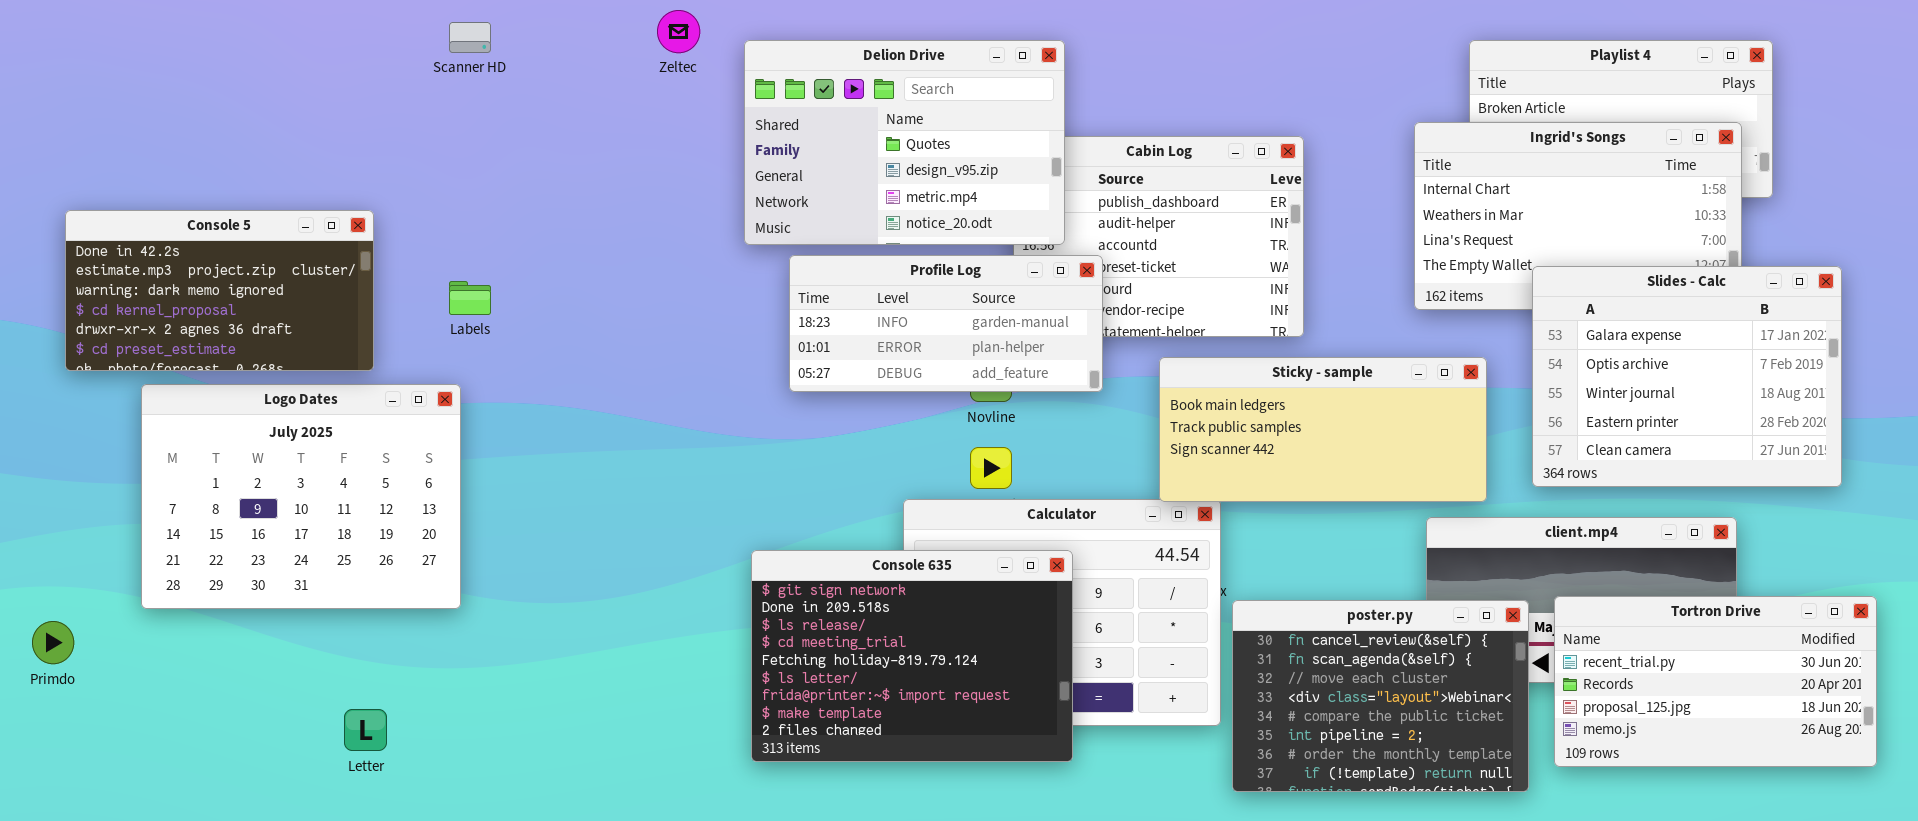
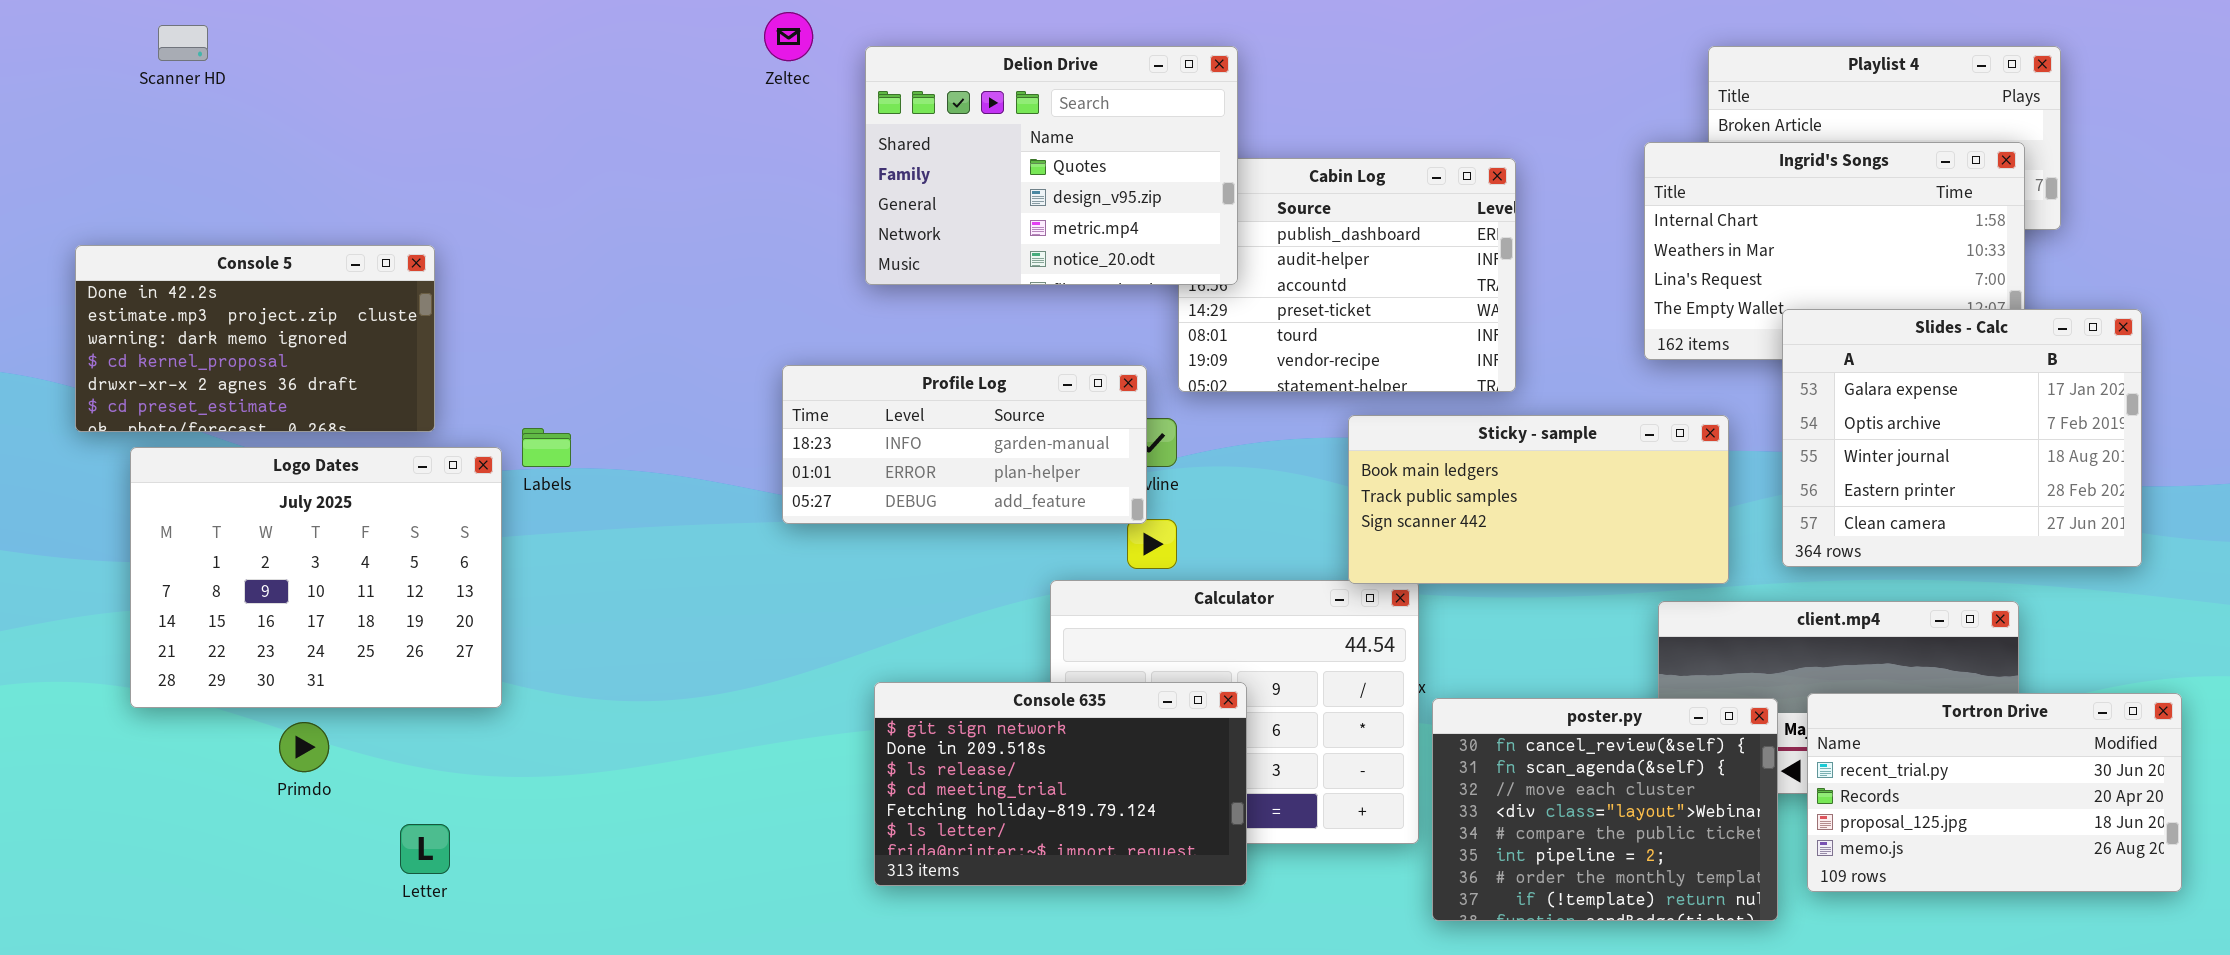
Scanner HD: [449,22,491,53] -> [158,25,208,61], moved
Profile Log: [789,255,1103,392] -> [782,365,1147,524], moved
Labels: [449,281,491,315] -> [522,428,571,467], moved
Logo Dates: [141,384,461,609] -> [130,447,502,708], moved
Console 635: [751,550,1073,762] -> [874,682,1247,886], resized
Primdo: [32,621,74,664] -> [279,722,329,772], moved

